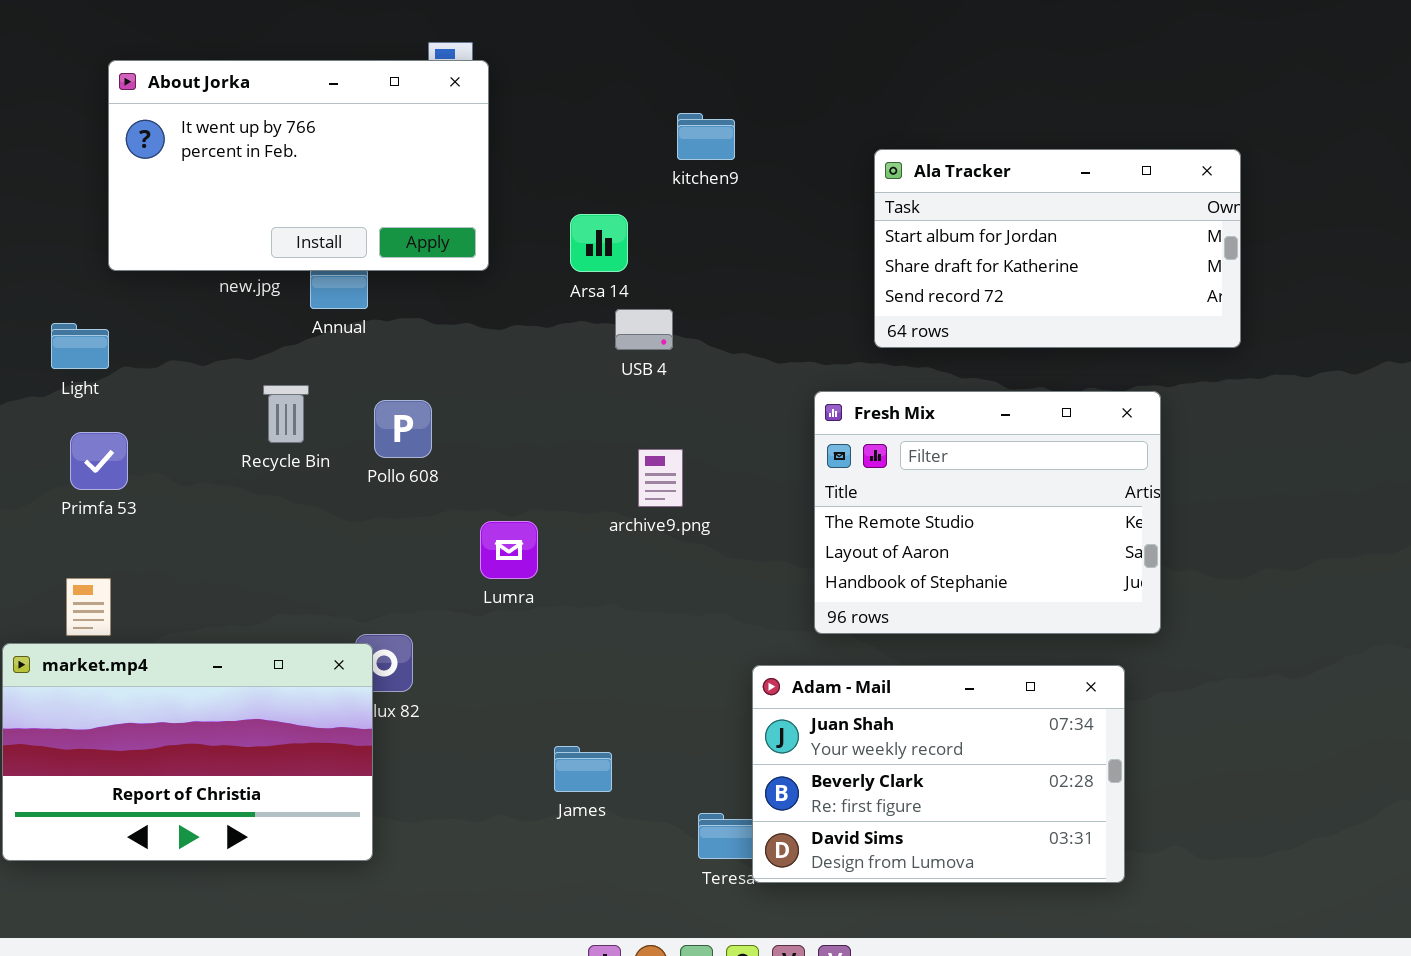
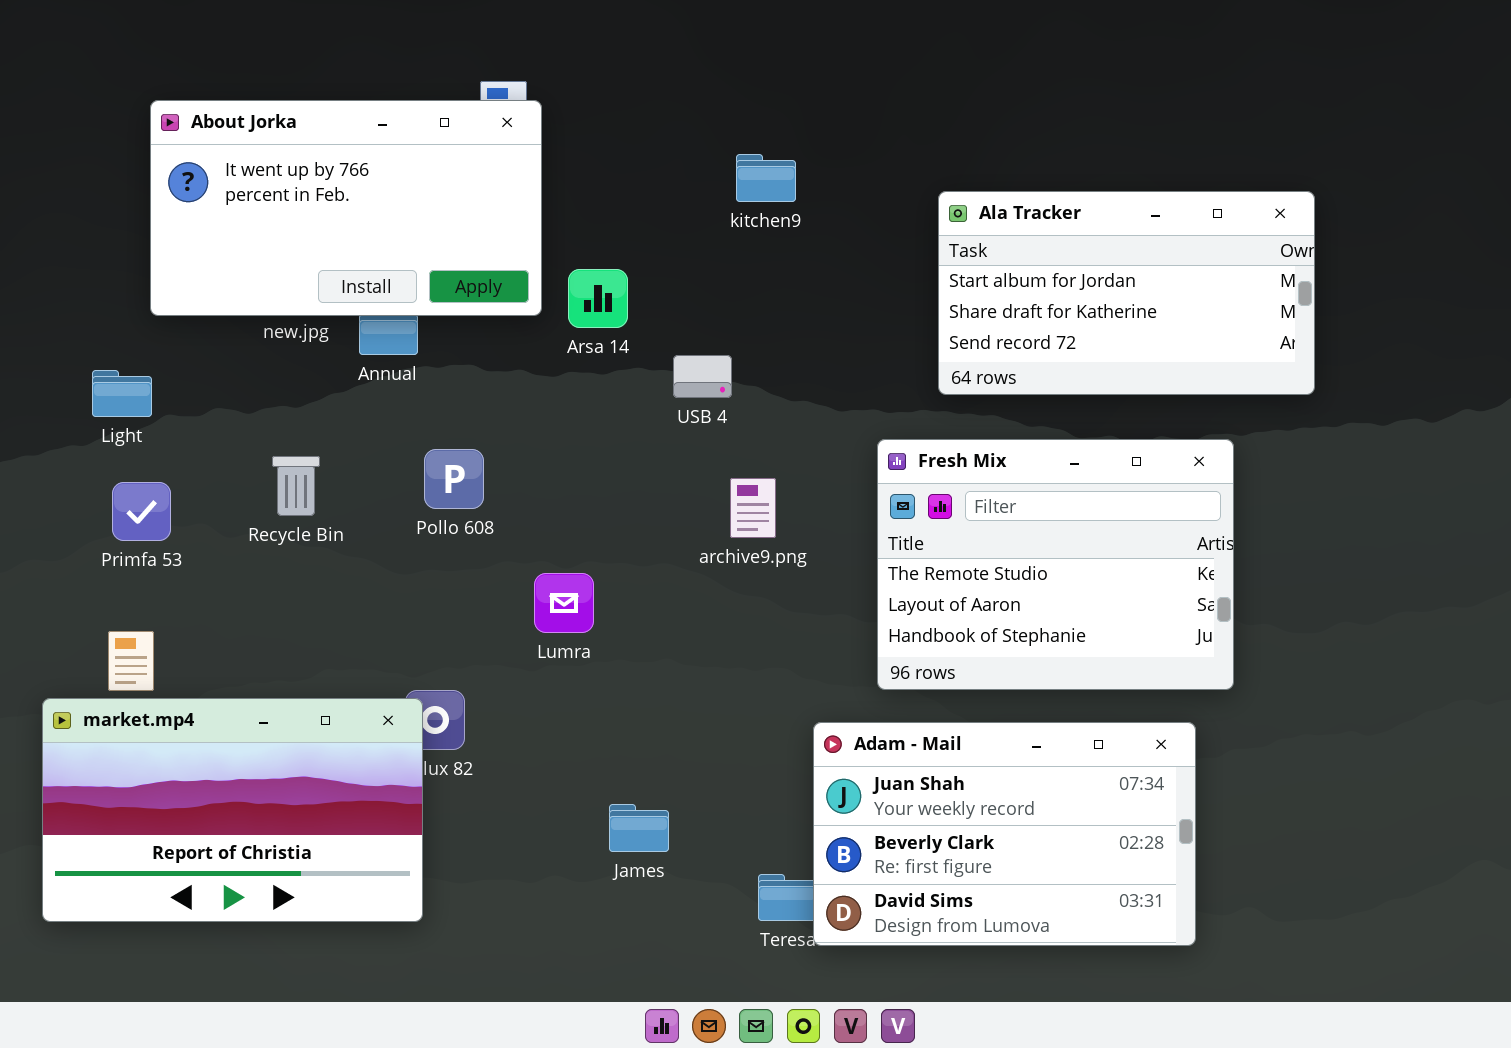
Arsa 14: [570,214,628,272] -> [568,269,628,328], moved
Recycle Bin: [263,385,309,443] -> [272,456,320,516], moved
archive9.png: [638,449,683,507] -> [730,478,776,538], moved

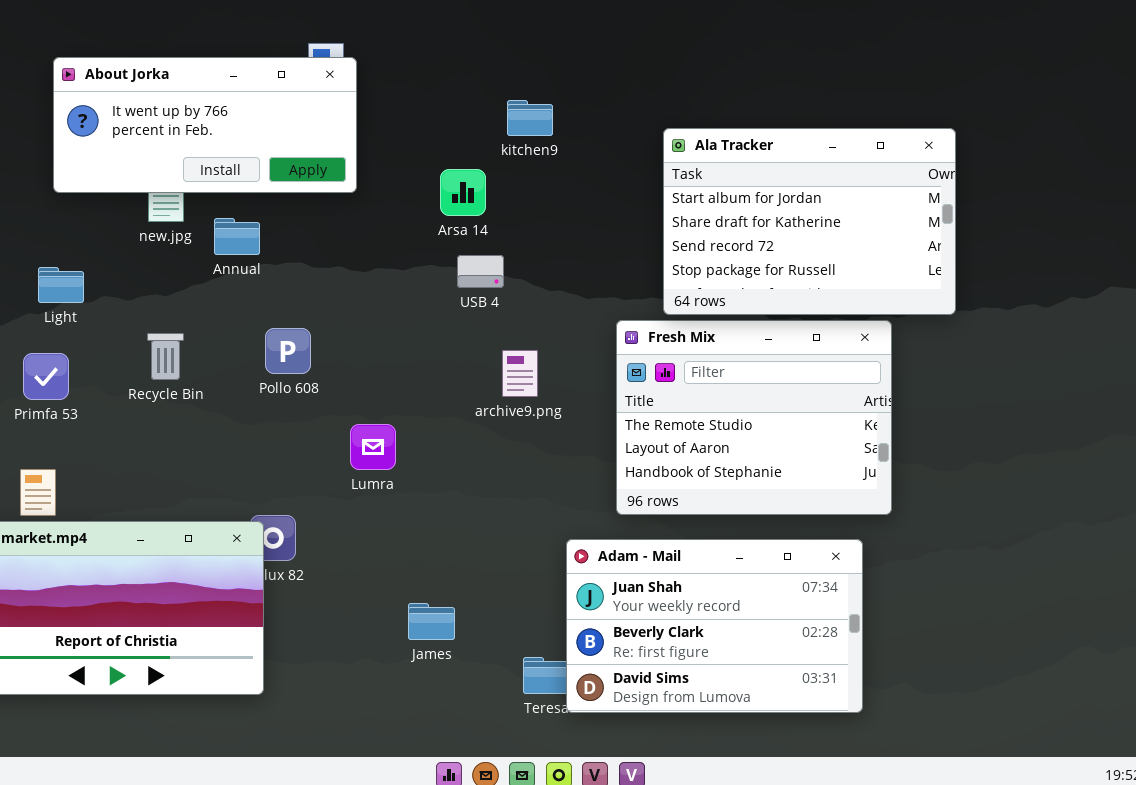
About Jorka: [150,100,542,316] -> [53,57,357,193], resized
Ala Tracker: [938,191,1315,395] -> [663,128,956,315], resized
Arsa 14: [568,269,628,328] -> [440,169,486,216], moved
Light: [92,370,152,417] -> [38,267,84,303], moved

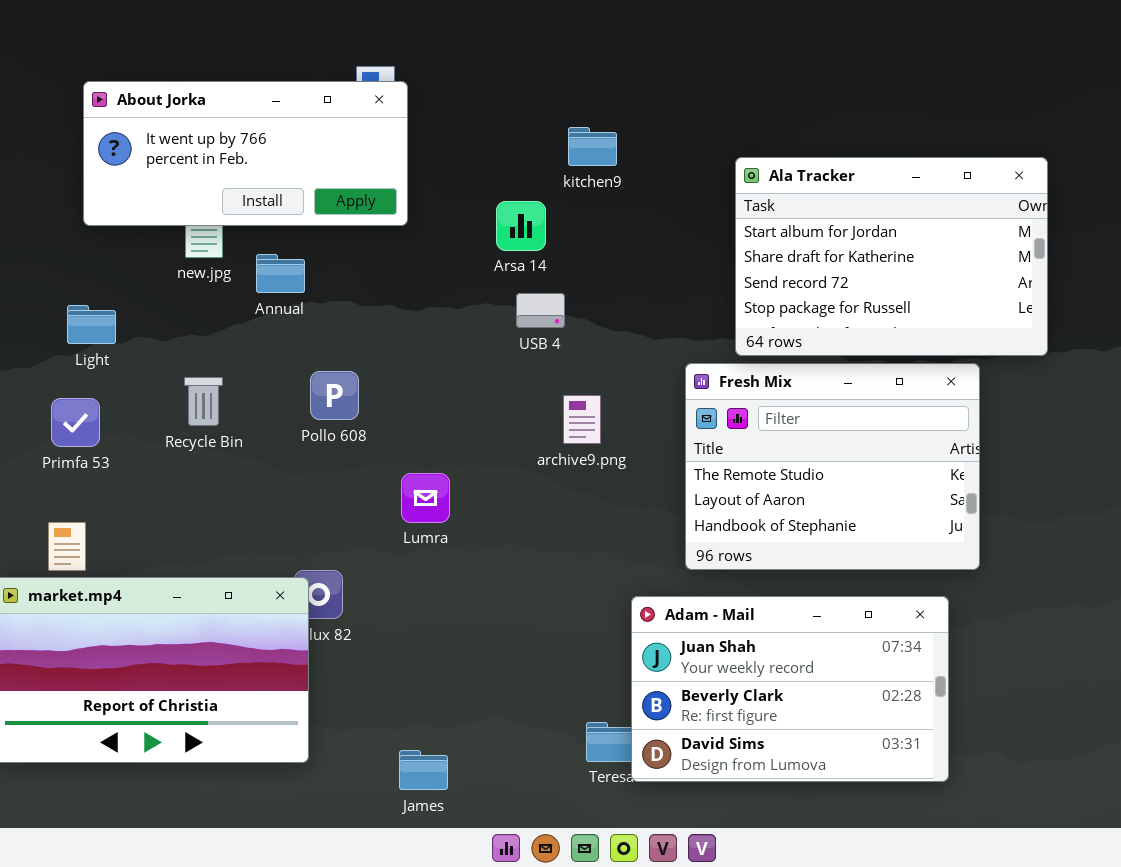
James: [408,603,455,640] -> [399,750,448,790], moved

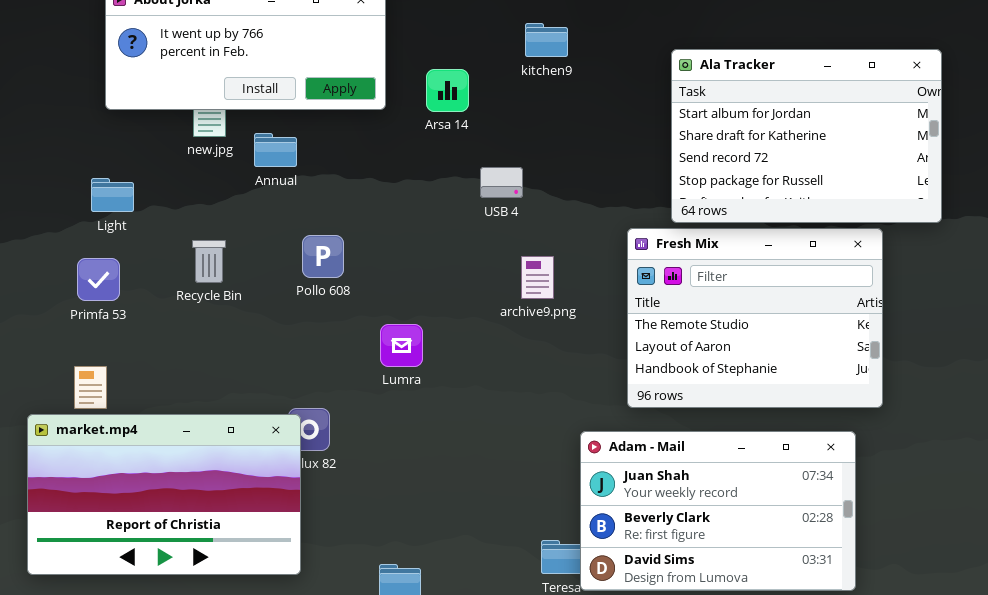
Arsa 14: [496,201,546,251] -> [426,69,469,112], moved

